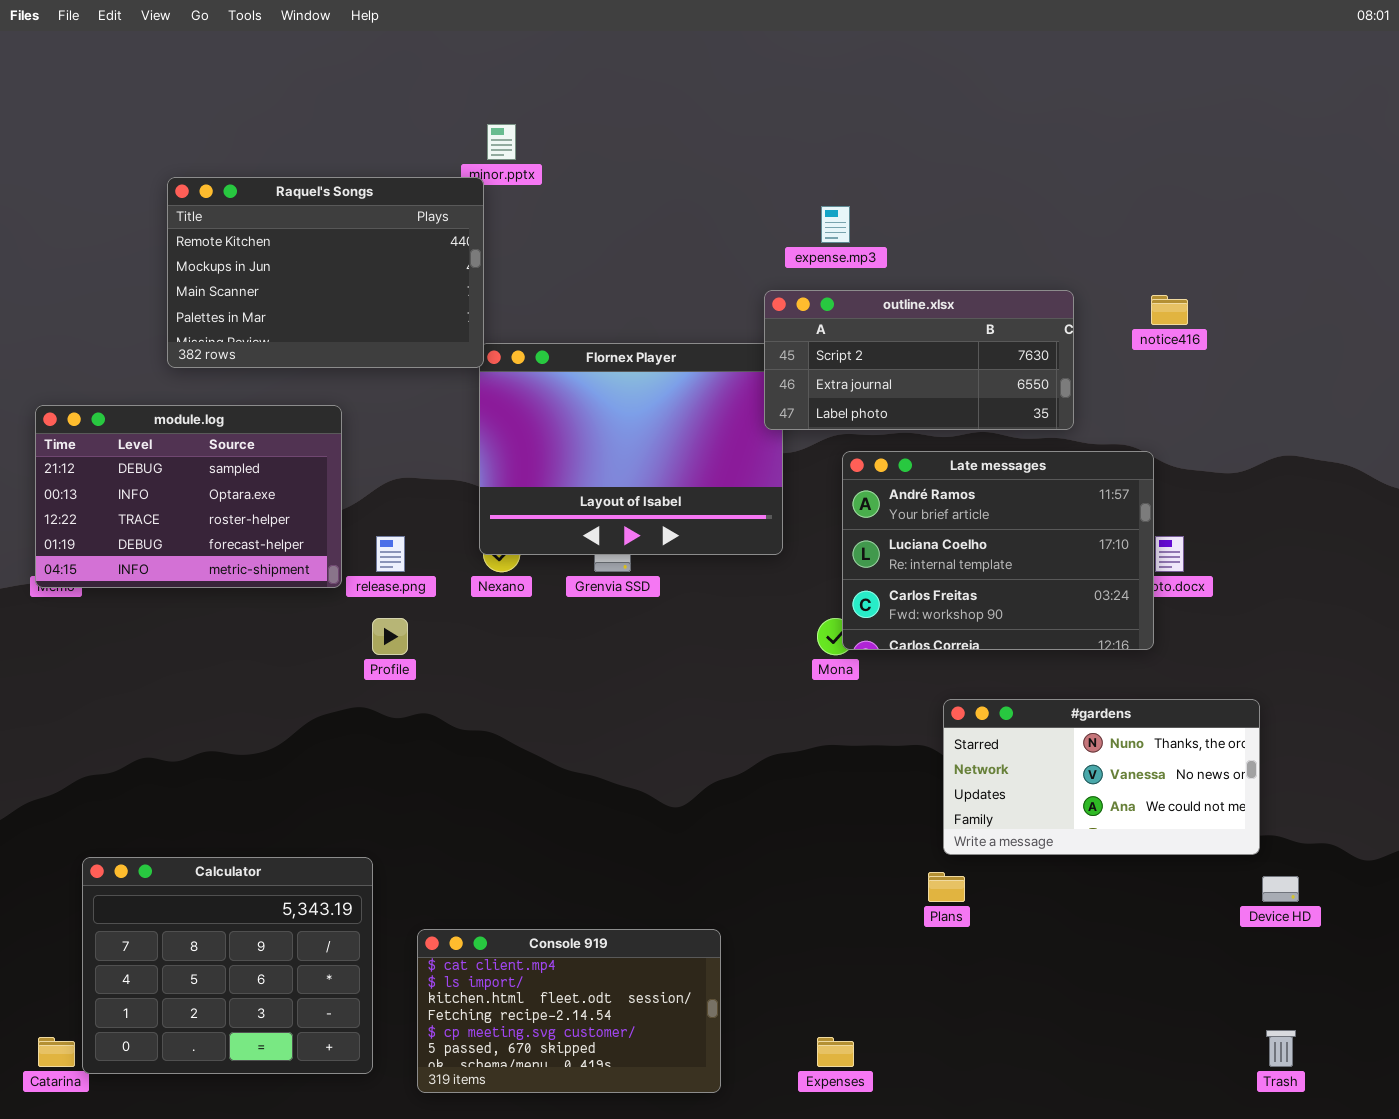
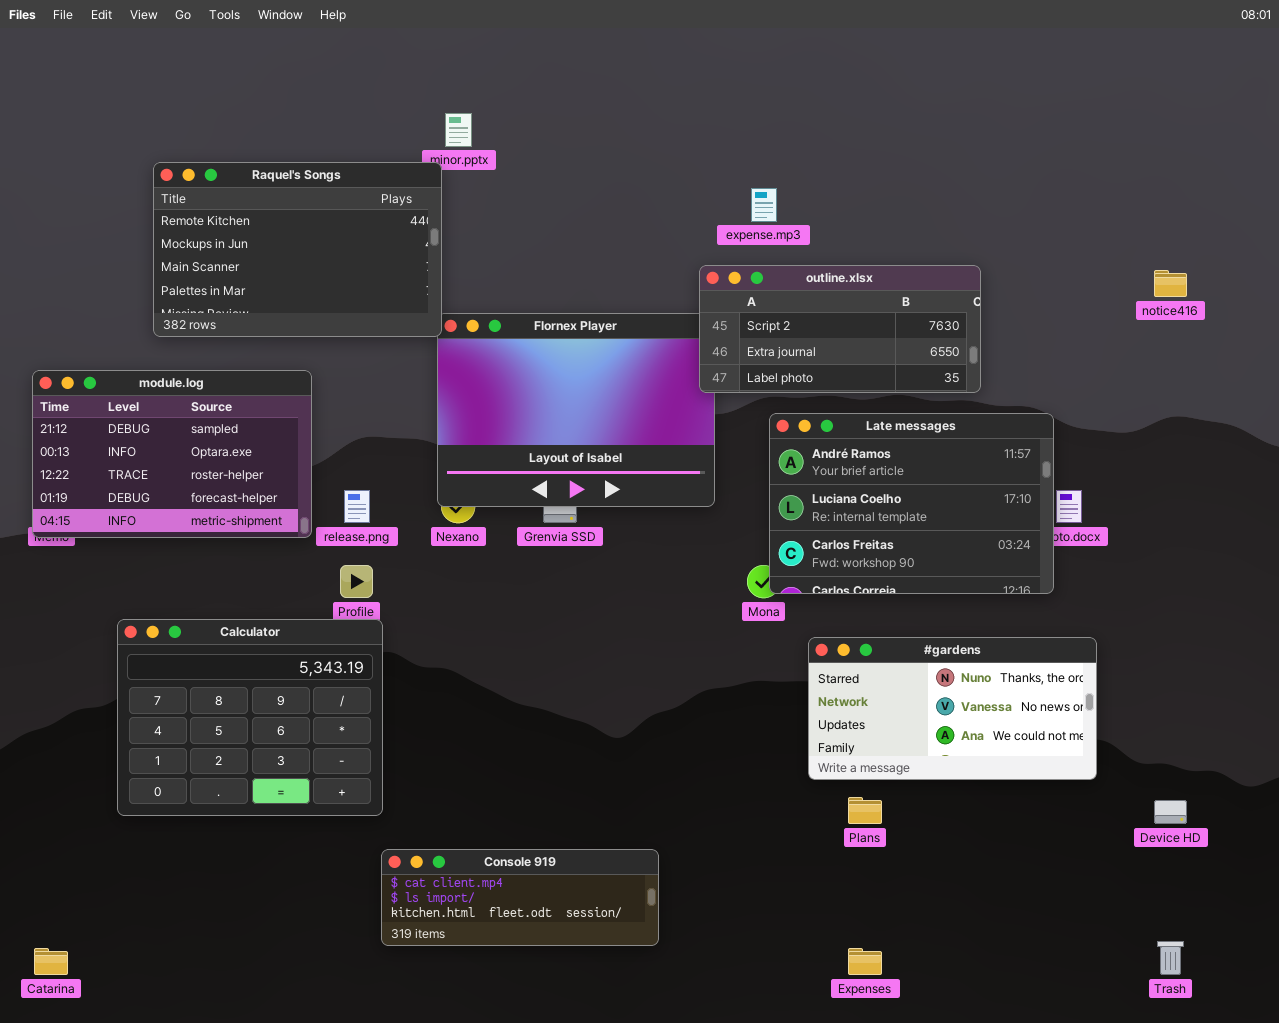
notice416: [1151,295,1188,325] -> [1154,270,1187,297], moved
#gardens: [943,699,1260,855] -> [808,637,1097,780], moved
Calculator: [82,857,373,1074] -> [117,619,383,816], moved
Console 919: [417,929,721,1093] -> [381,849,659,946], resized
Expenses: [817,1037,854,1067] -> [848,948,882,975], moved

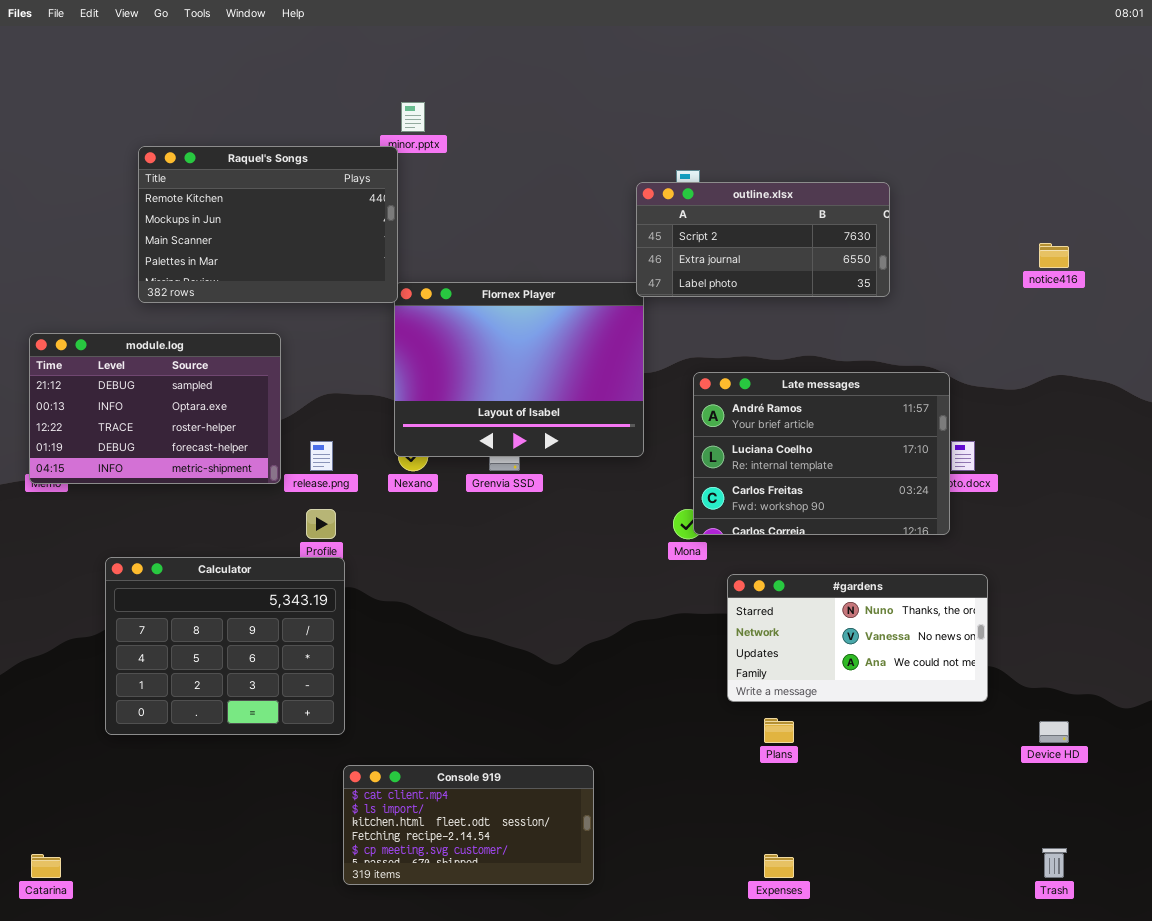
outline.xlsx: [699,265,981,393] -> [636,182,890,297], moved
Console 919: [381,849,659,946] -> [343,765,594,885], resized

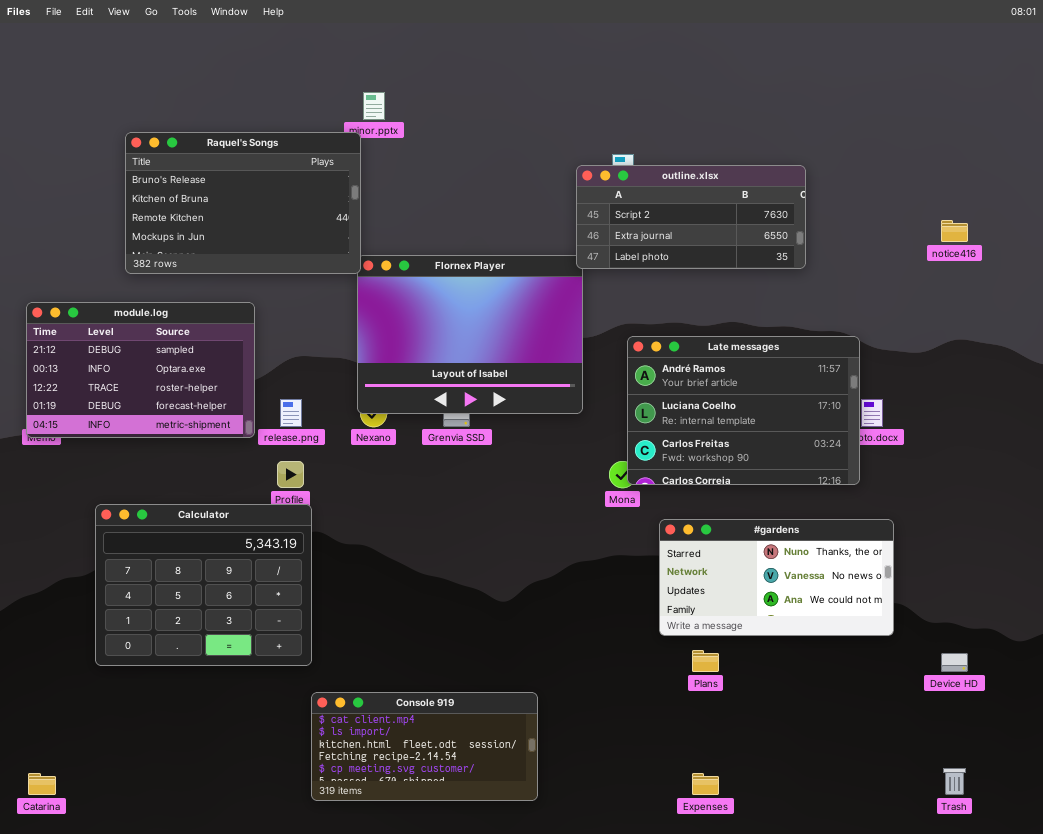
Raquel's Songs: [138,146,398,303] -> [125,132,361,274], scrolled up 2 rows

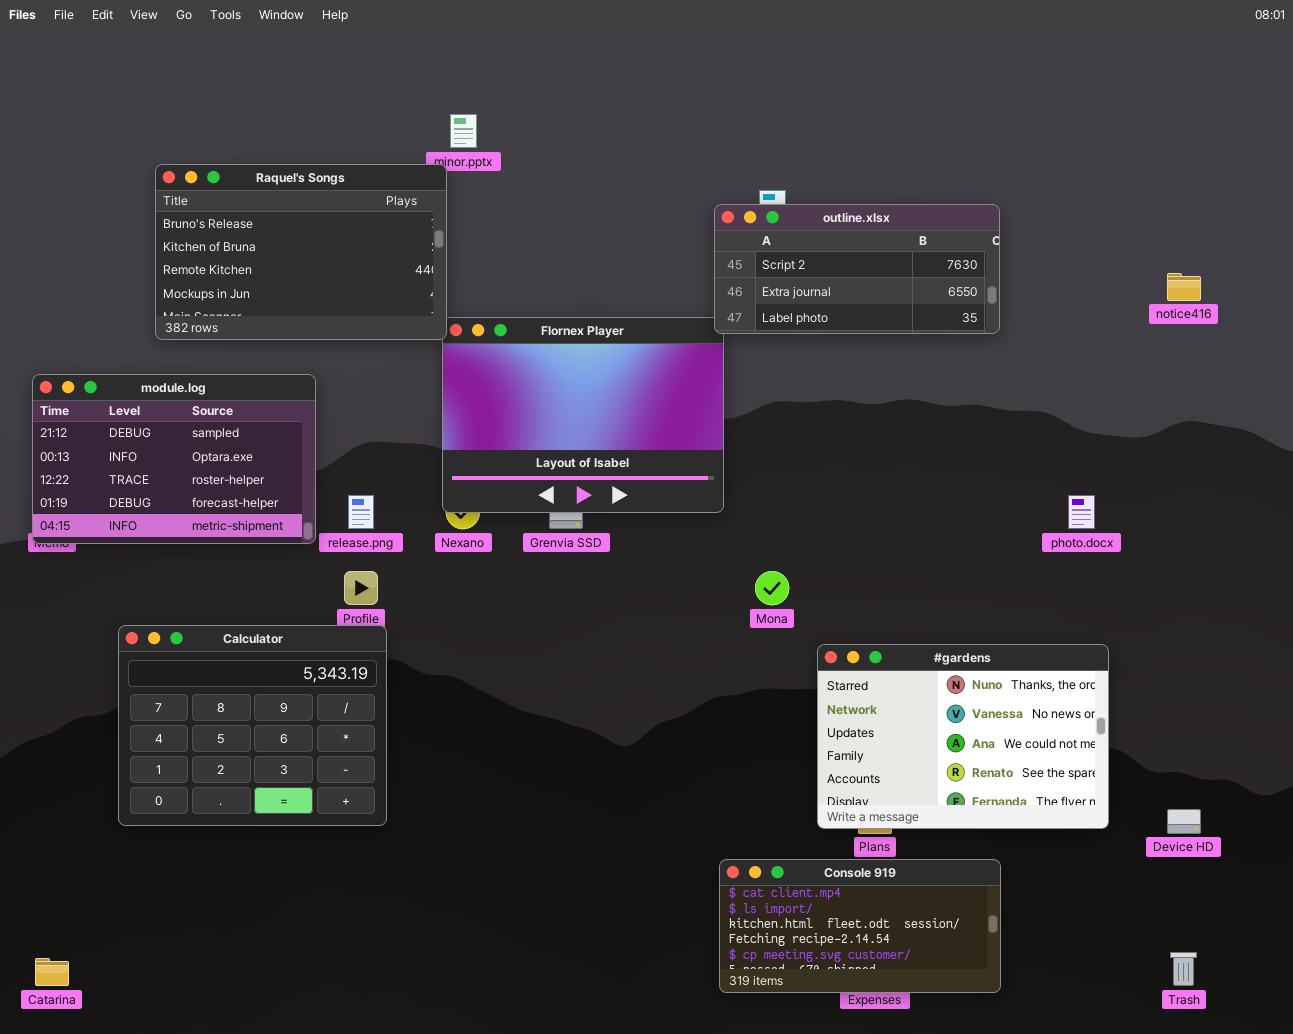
Late messages: [627,336,860,485] -> none, closed
#gardens: [659,519,894,636] -> [817,644,1109,829], resized
Console 919: [311,692,538,801] -> [719,859,1001,993], moved

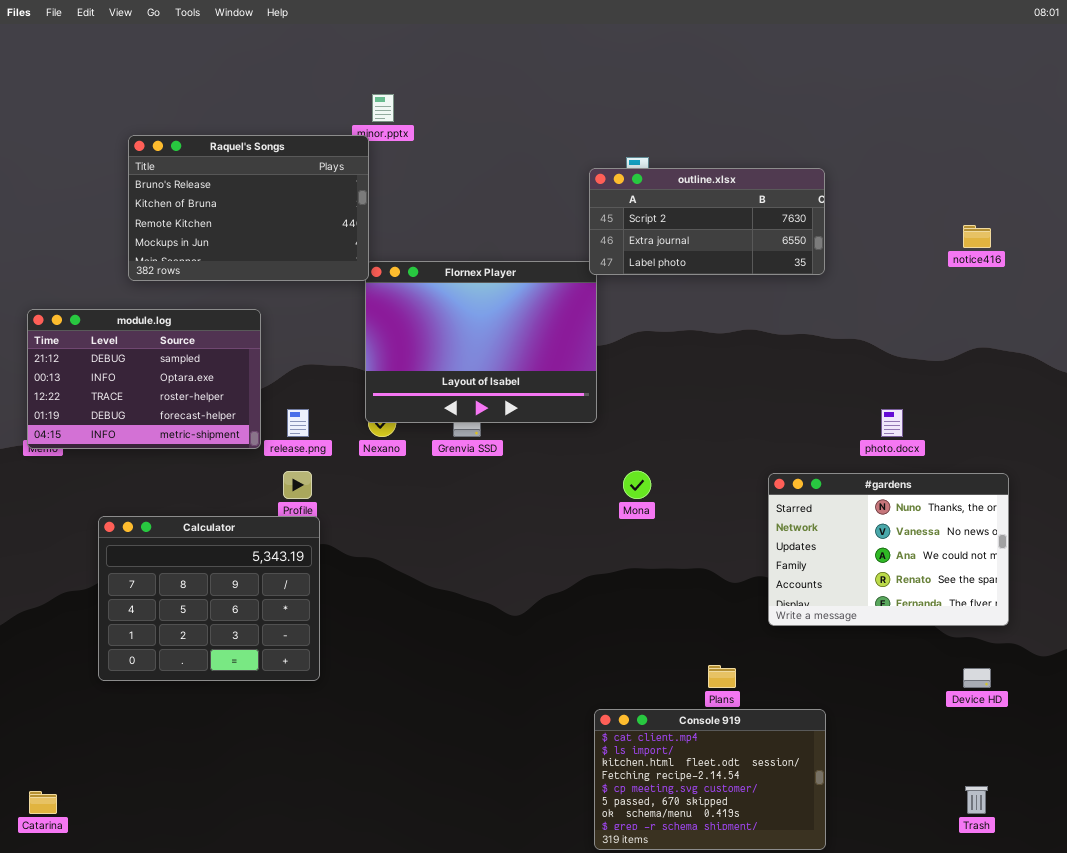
#gardens: [817,644,1109,829] -> [768,473,1009,626], moved
Console 919: [719,859,1001,993] -> [594,709,826,850], resized

